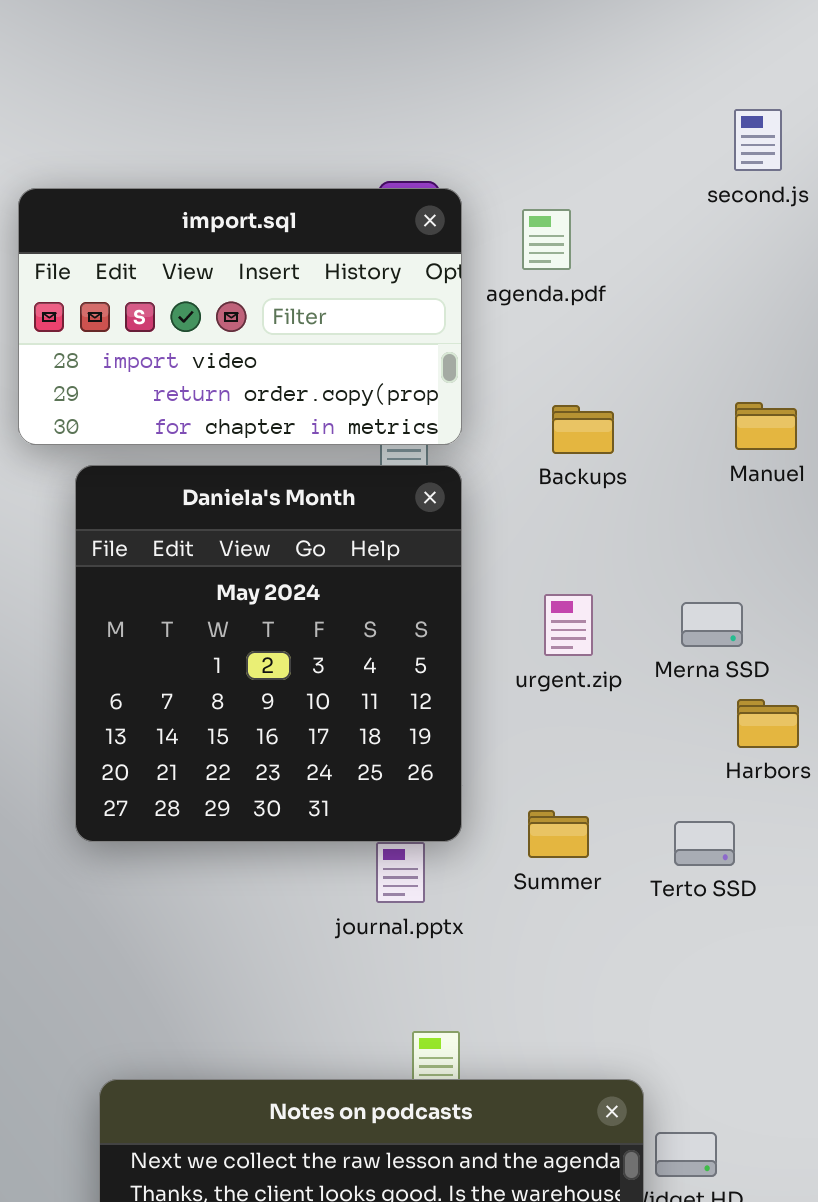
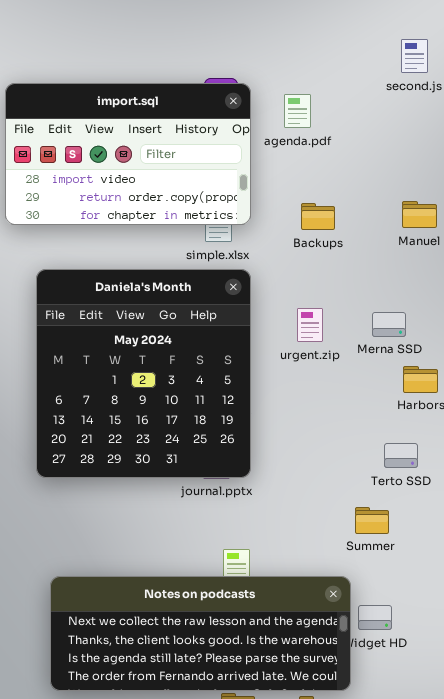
Daniela's Month: [75,465,462,842] -> [36,269,251,478], moved
Summer: [528,810,589,858] -> [355,507,389,534], moved
Terto SSD: [674,821,735,866] -> [384,443,418,468], moved

